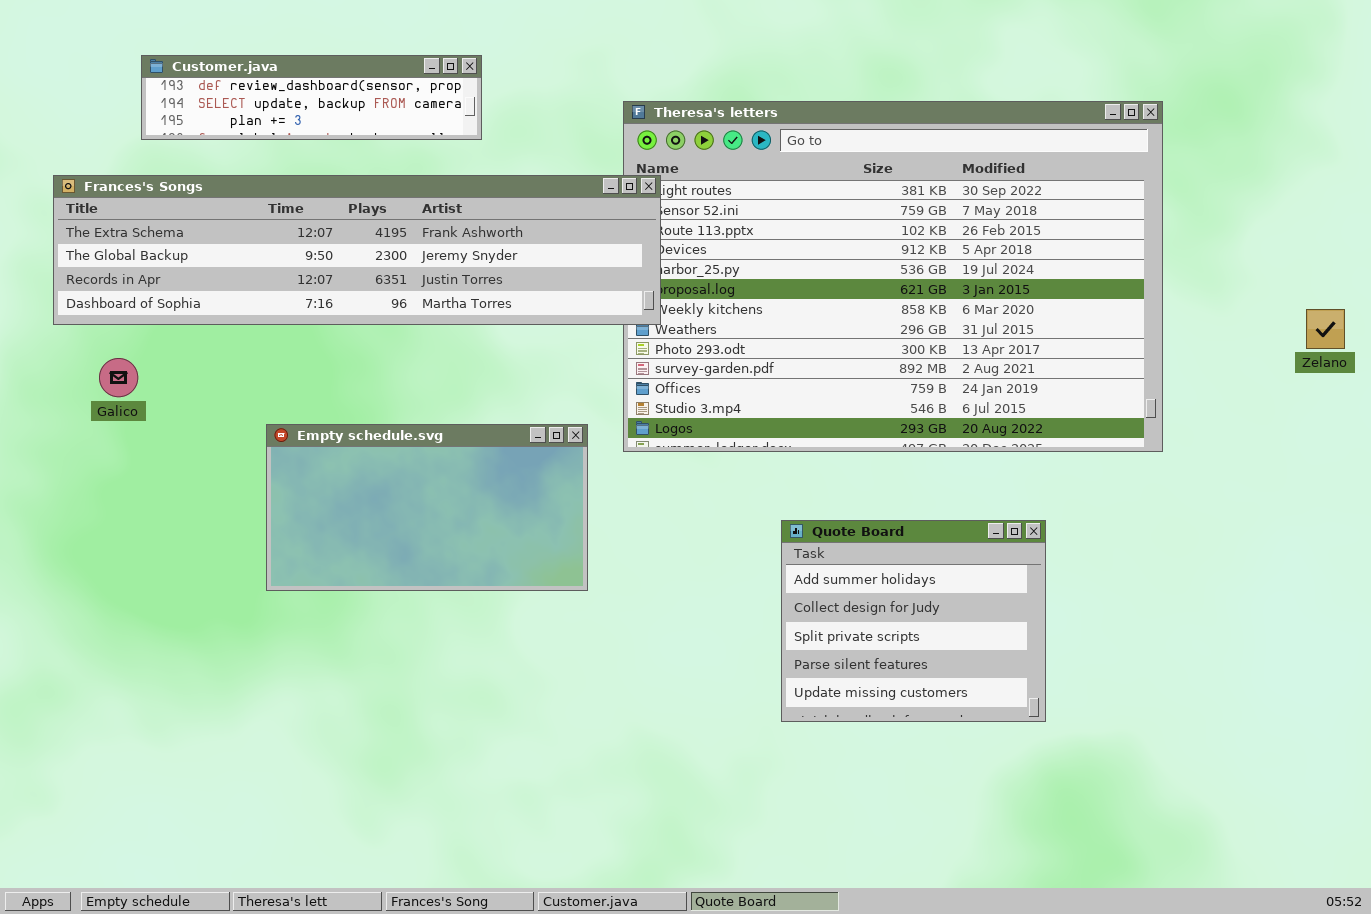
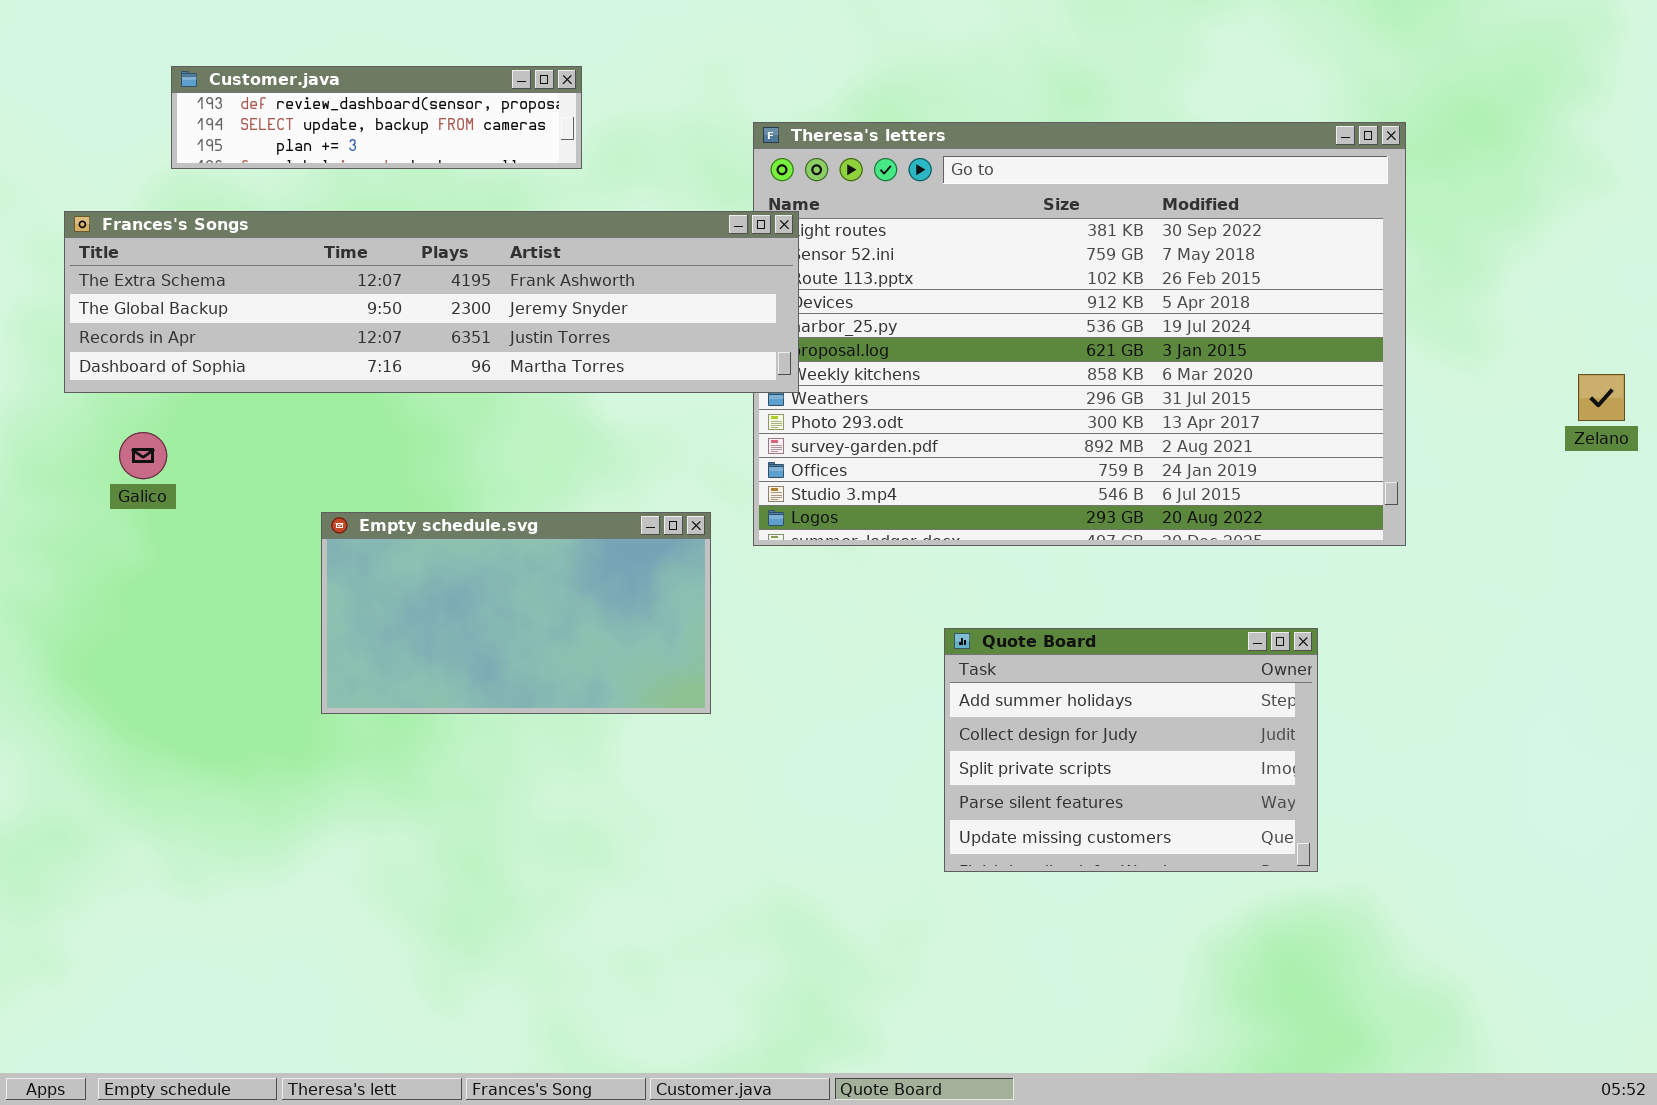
Quote Board: [781,520,1046,722] -> [944,628,1318,872], resized

